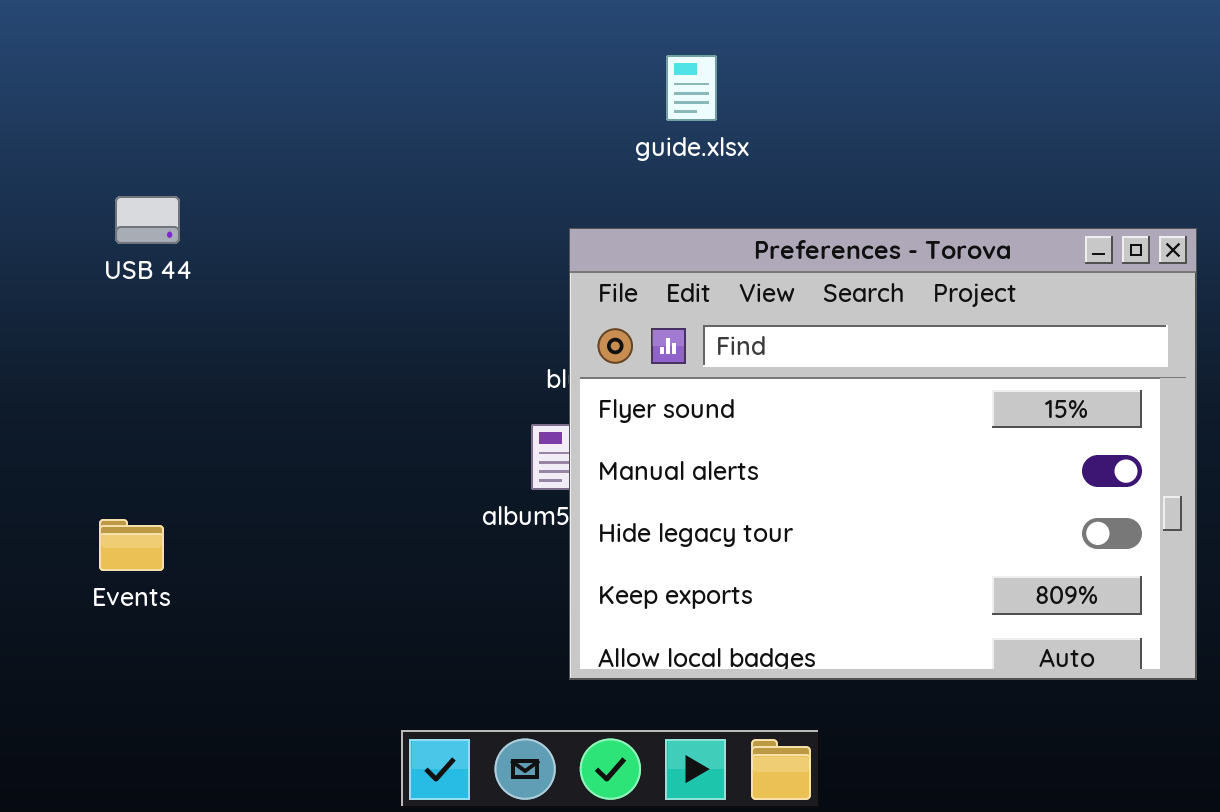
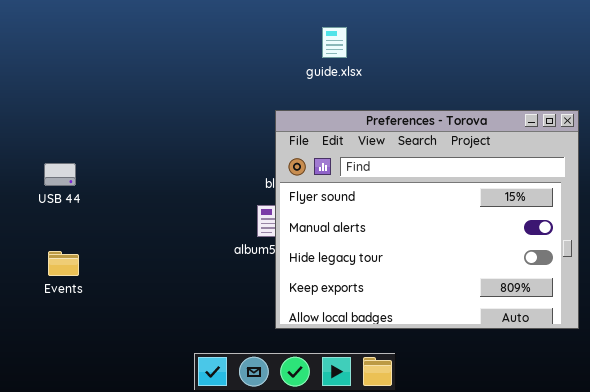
USB 44: [115,196,180,244] -> [44,163,76,186], moved

